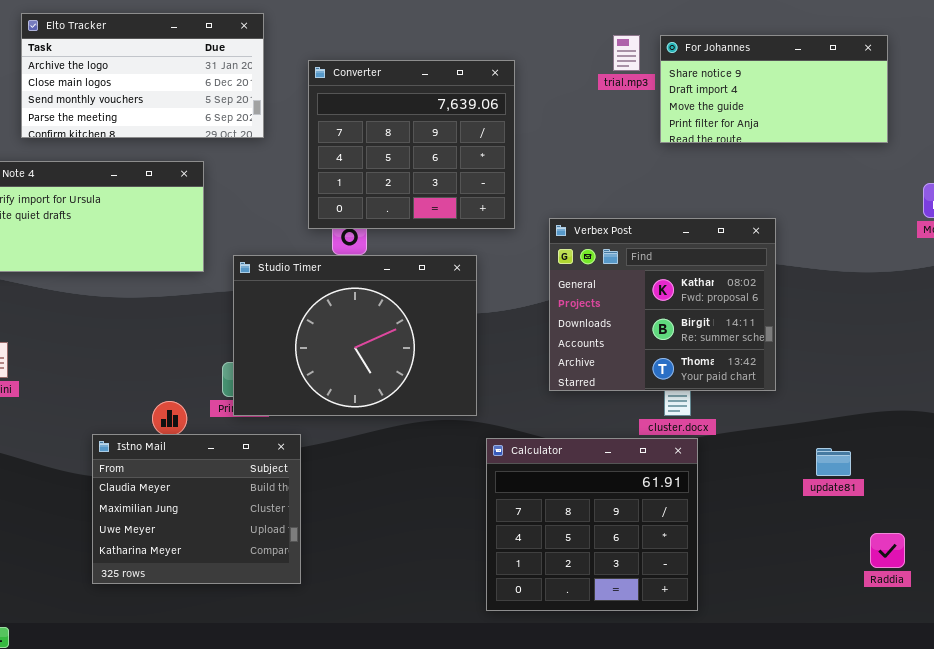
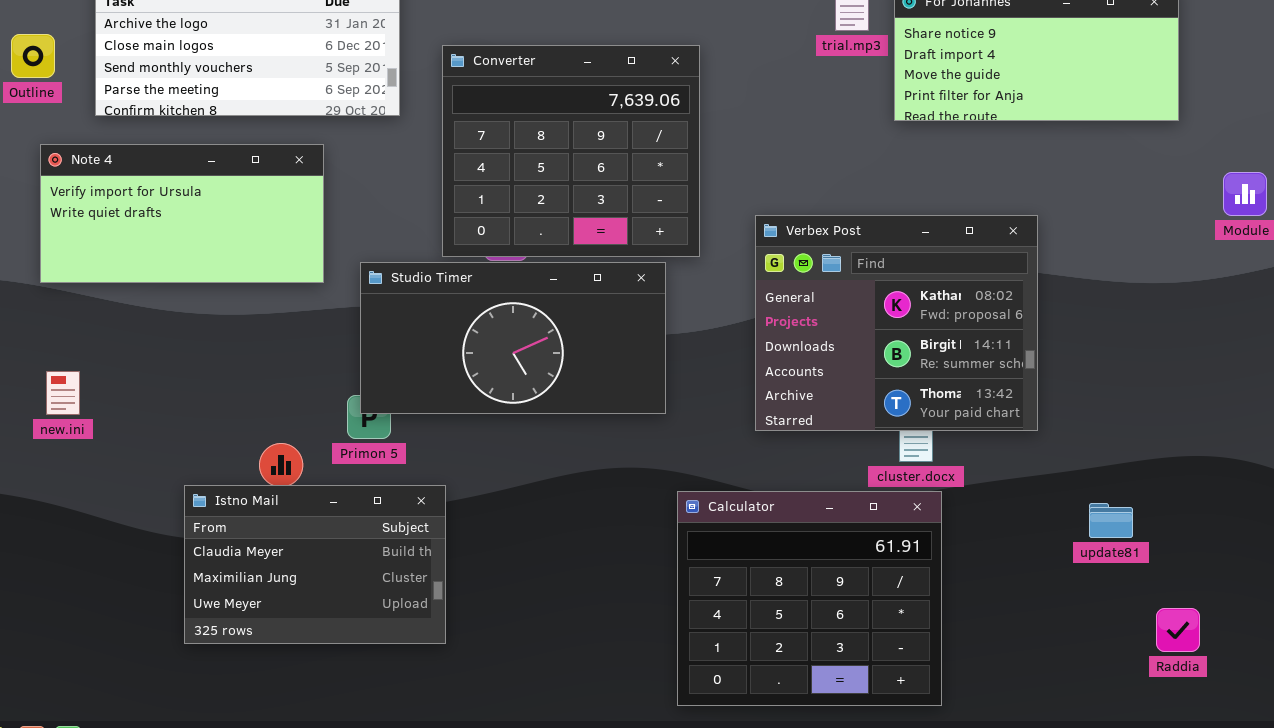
Converter: [308,60,515,229] -> [442,45,700,257], moved
Studio Timer: [233,255,477,416] -> [360,262,666,414], resized
Istno Mail: [92,434,301,584] -> [184,485,446,644], resized

